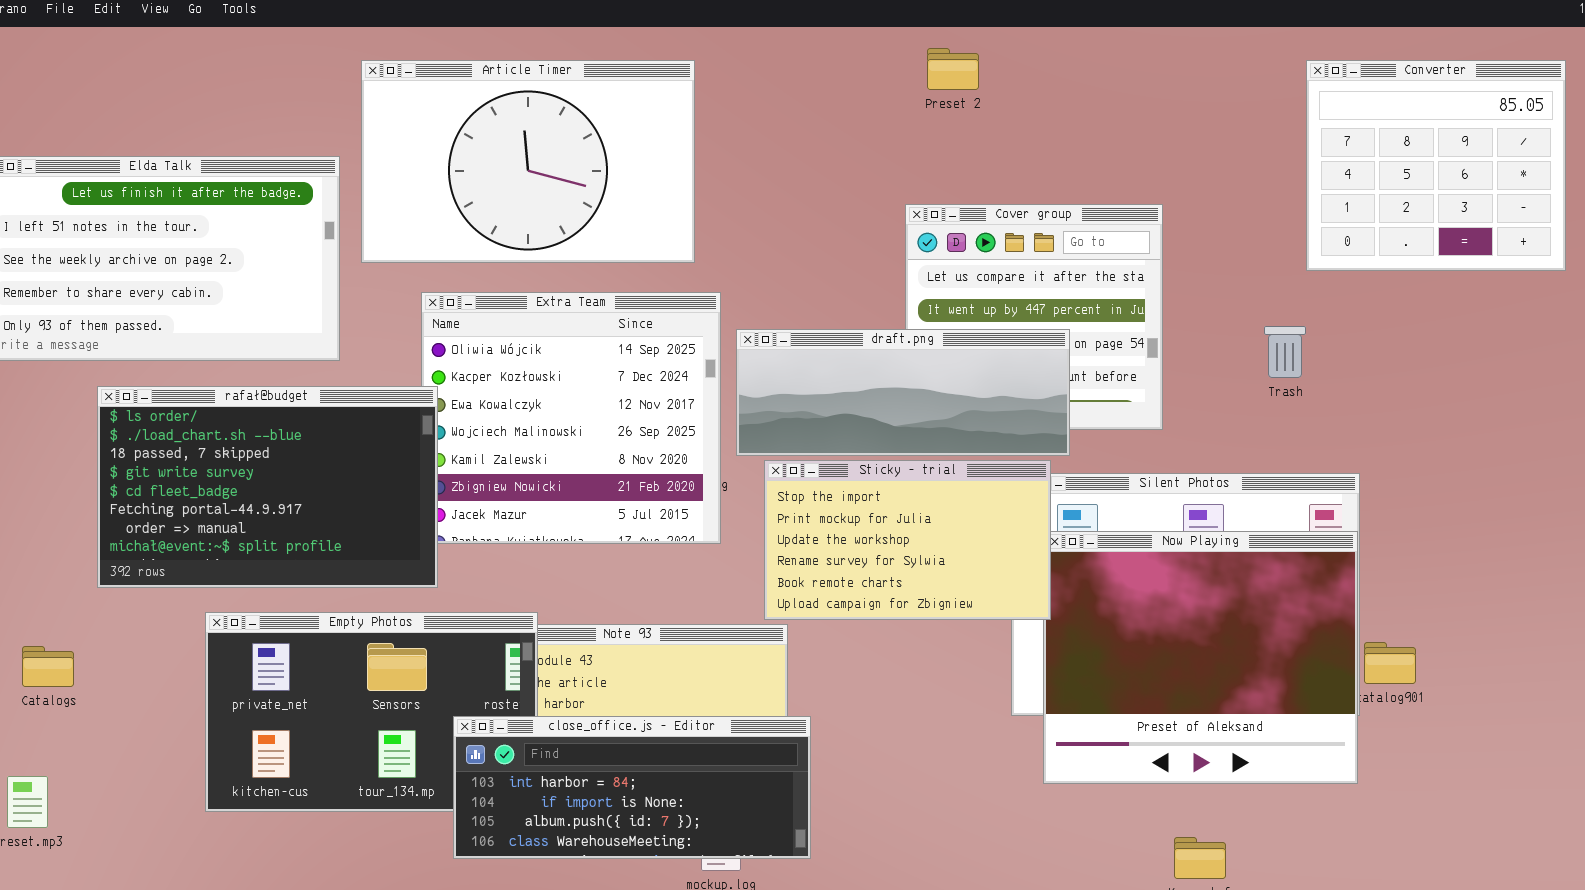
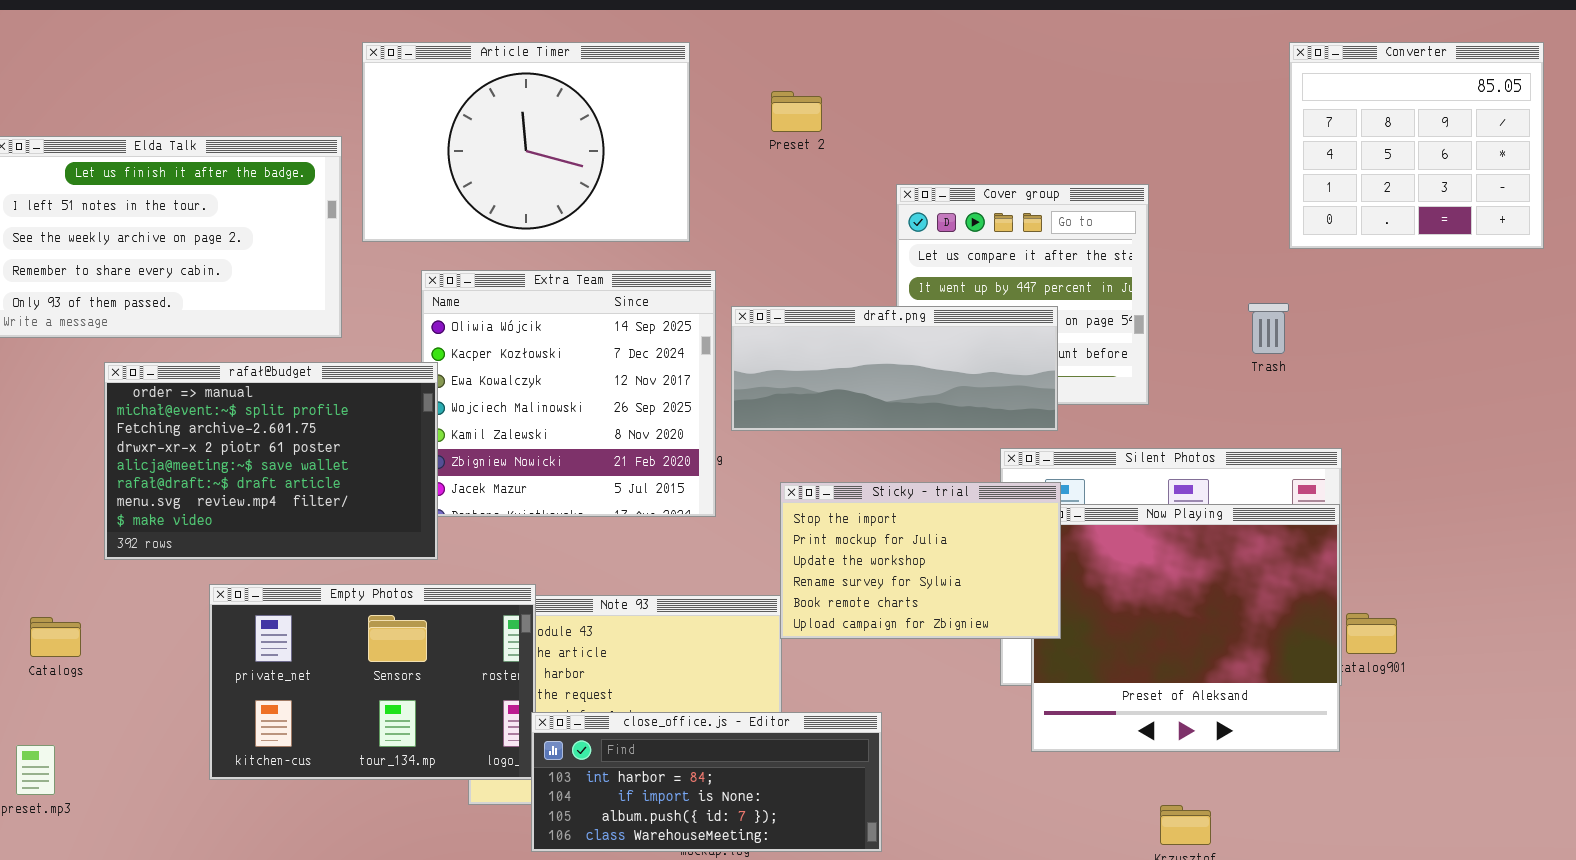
Preset 2: [927,48,979,90] -> [771,91,822,132], moved
rafał@budget: [97,386,438,588] -> [104,362,438,560], scrolled down 6 rows
Sticky - trial: [764,460,1051,620] -> [780,482,1061,639], moved
close_office.js - Editor: [453,716,811,859] -> [531,712,882,852], moved

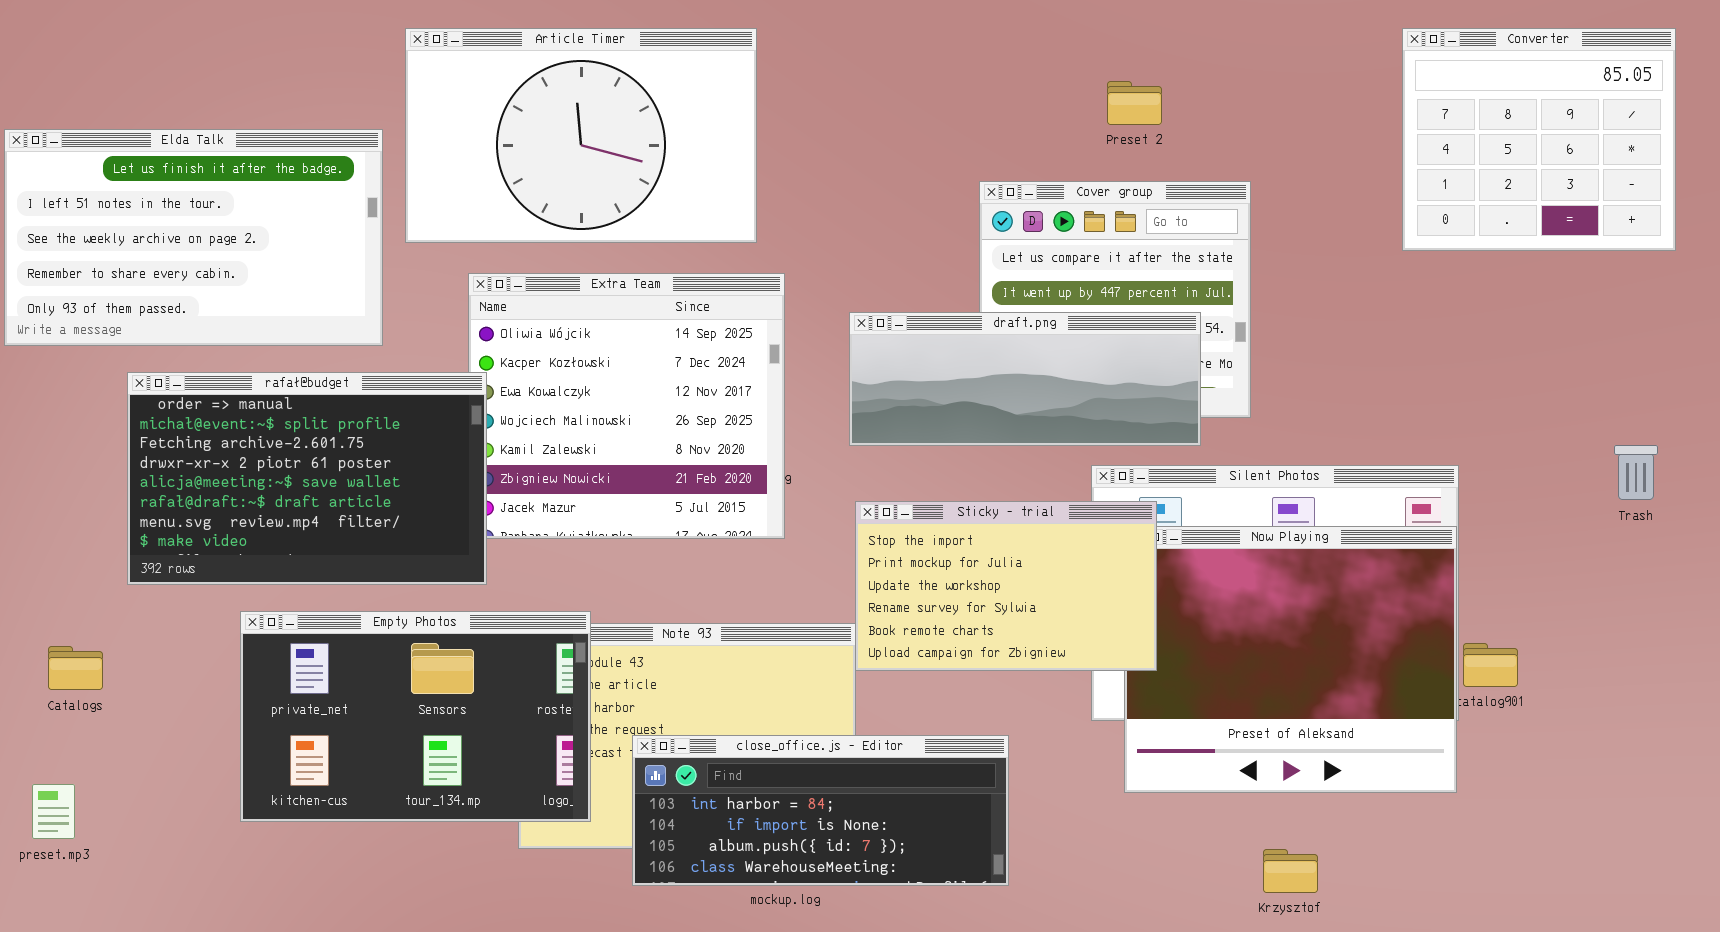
Preset 2: [771,91,822,132] -> [1107,81,1162,125], moved
Trash: [1248,303,1289,354] -> [1614,445,1658,500], moved
draft.png: [731,306,1058,431] -> [849,312,1201,446], moved
close_office.js - Editor: [531,712,882,852] -> [632,735,1009,886], moved

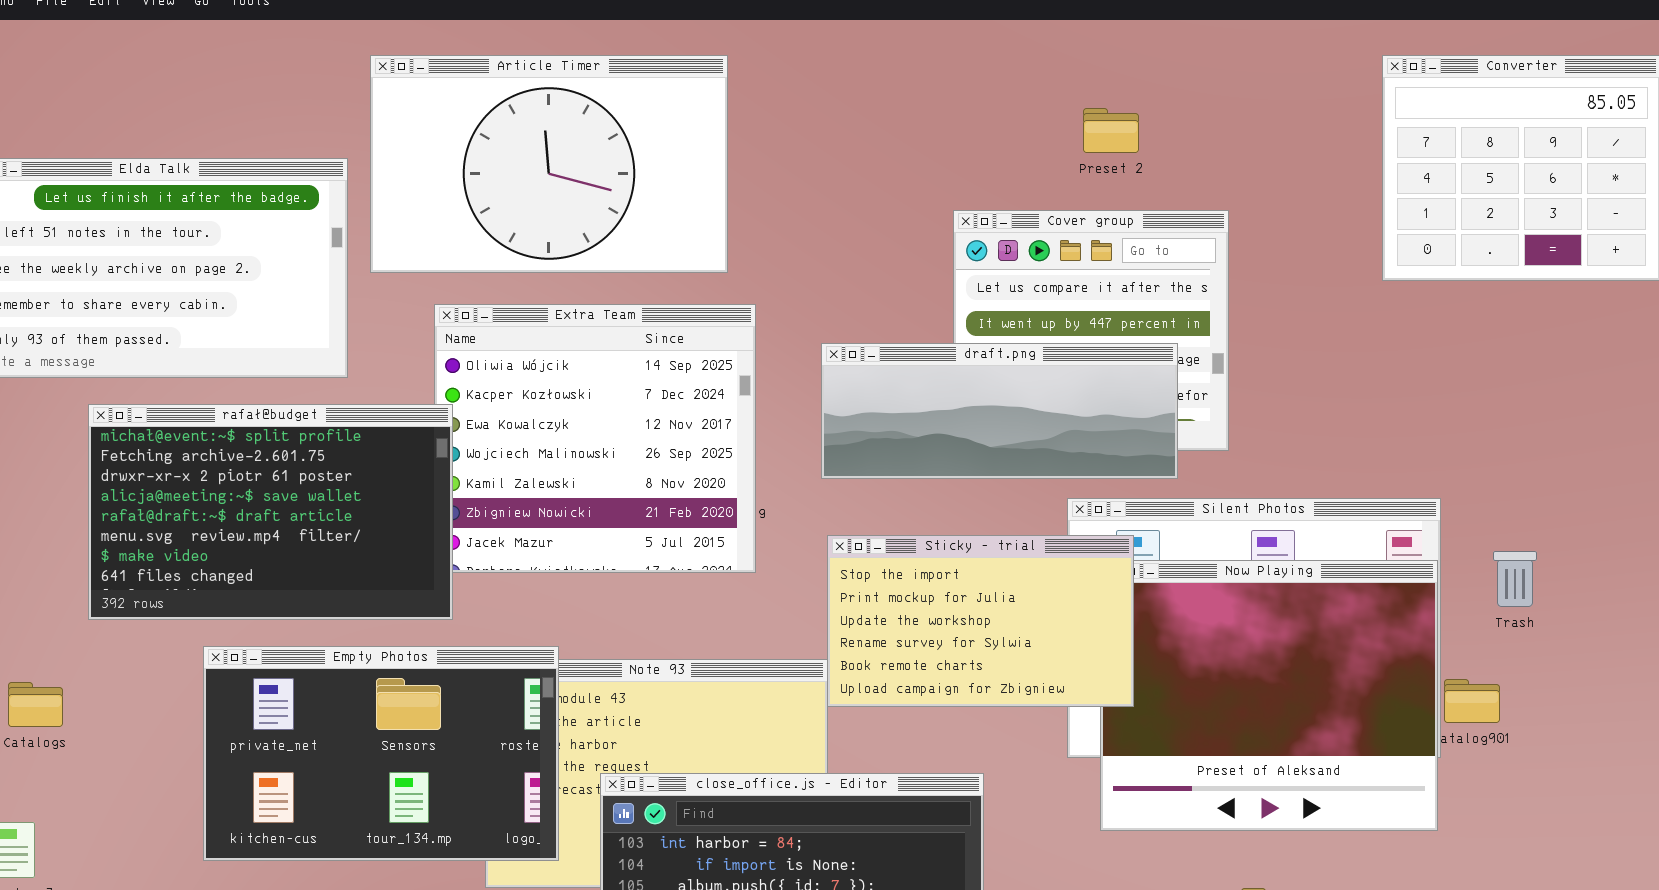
rafał@budget: [127,372,487,585] -> [88,404,453,620], scrolled down 1 row
Trash: [1614,445,1658,500] -> [1493,551,1537,607], moved

